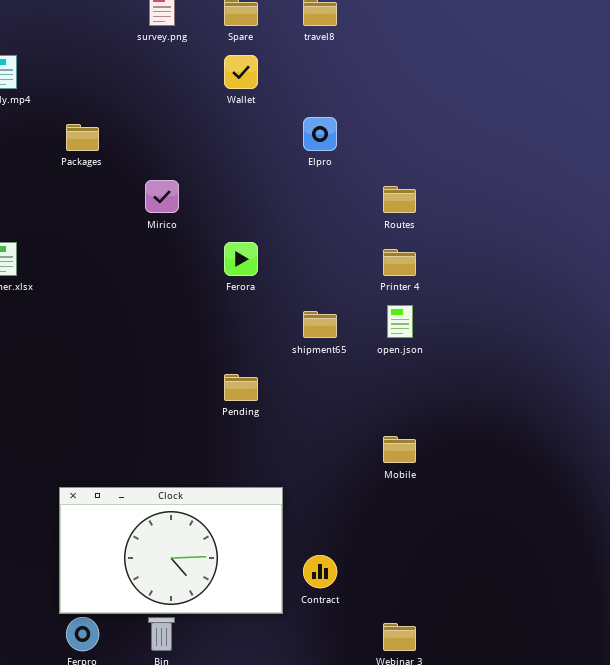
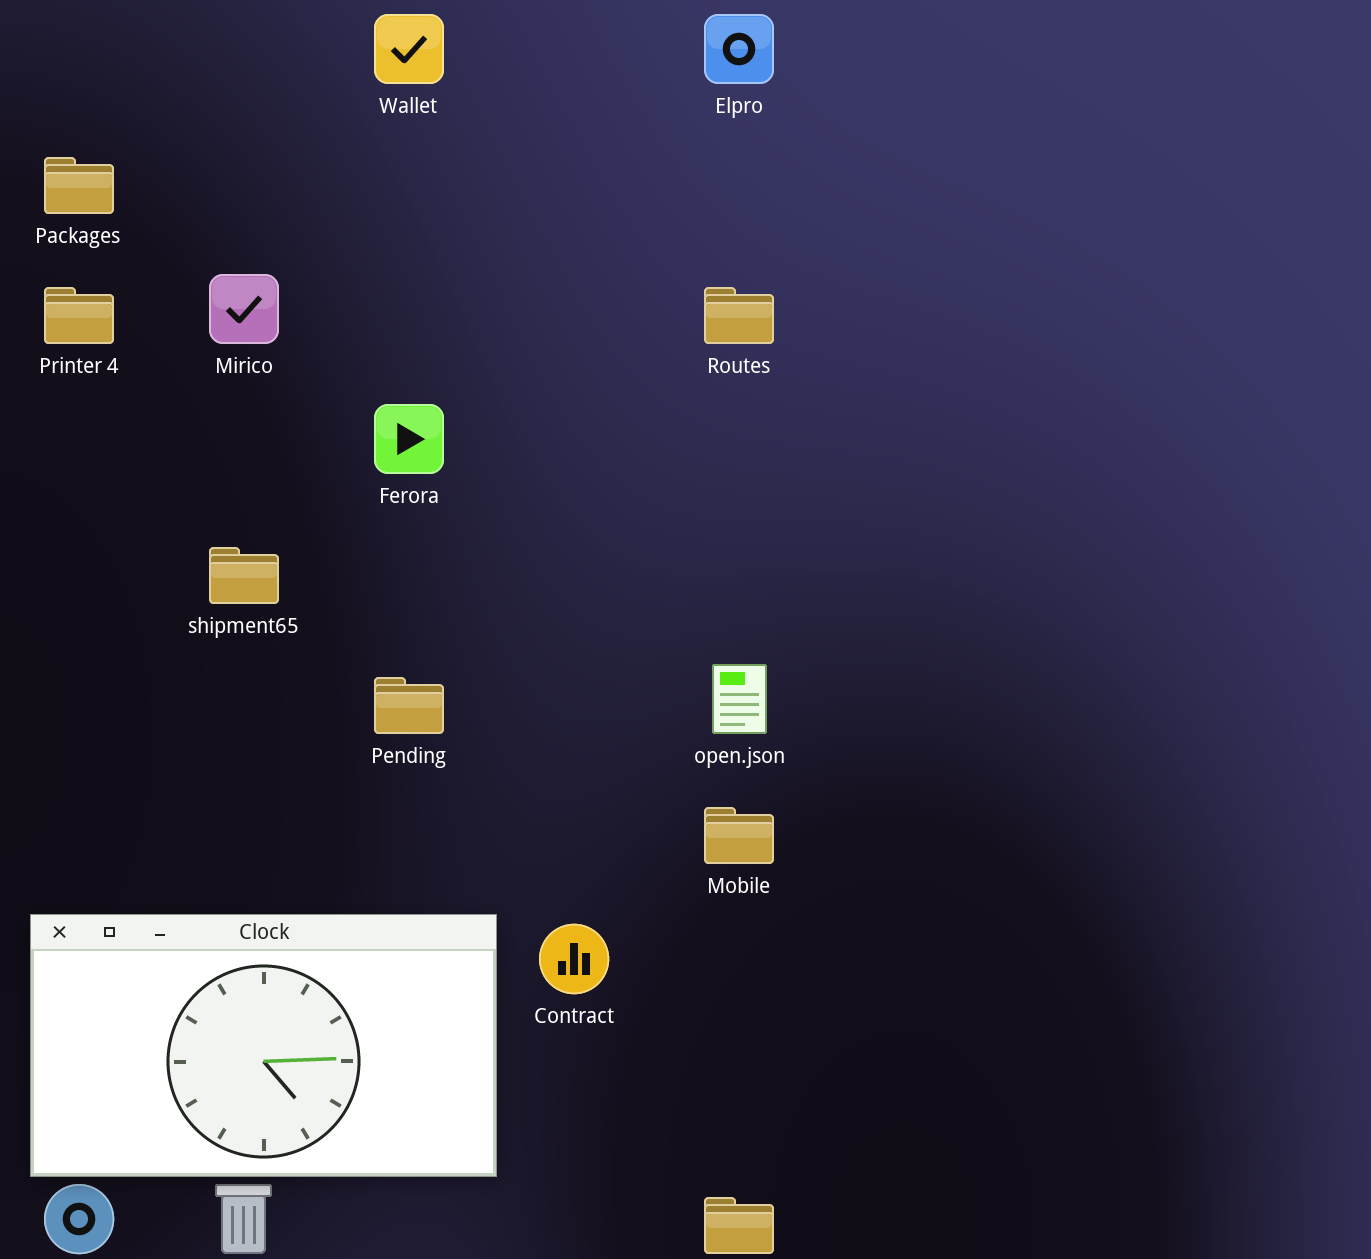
Elpro: [303,117,337,151] -> [704,14,774,84], moved
Printer 4: [383,249,416,276] -> [44,287,114,344], moved
open.json: [387,305,413,338] -> [712,664,767,734], moved
shipment65: [303,311,337,338] -> [209,547,279,604], moved
Contract: [303,555,337,588] -> [539,924,609,994], moved

